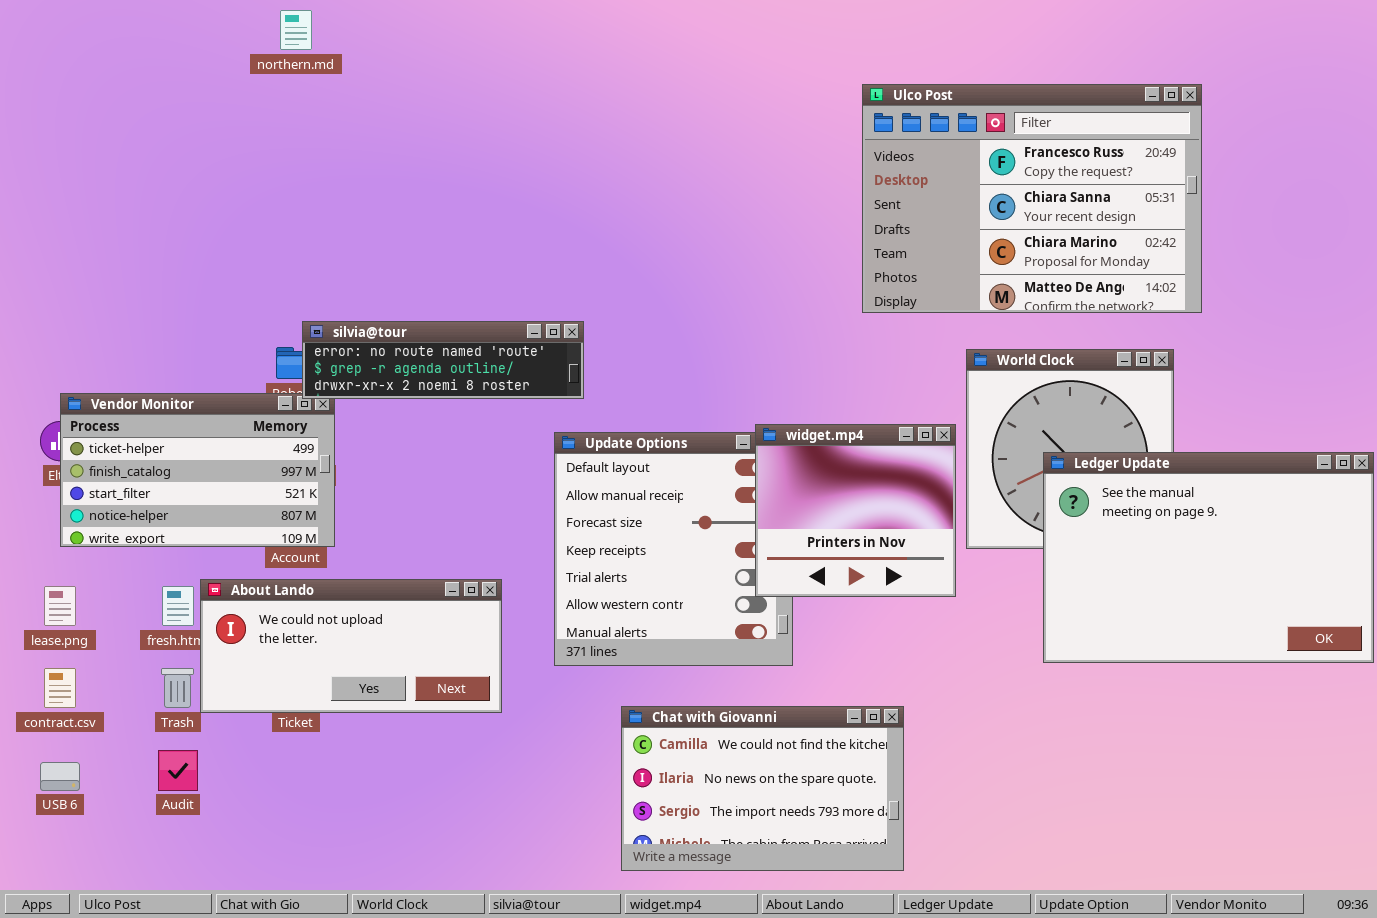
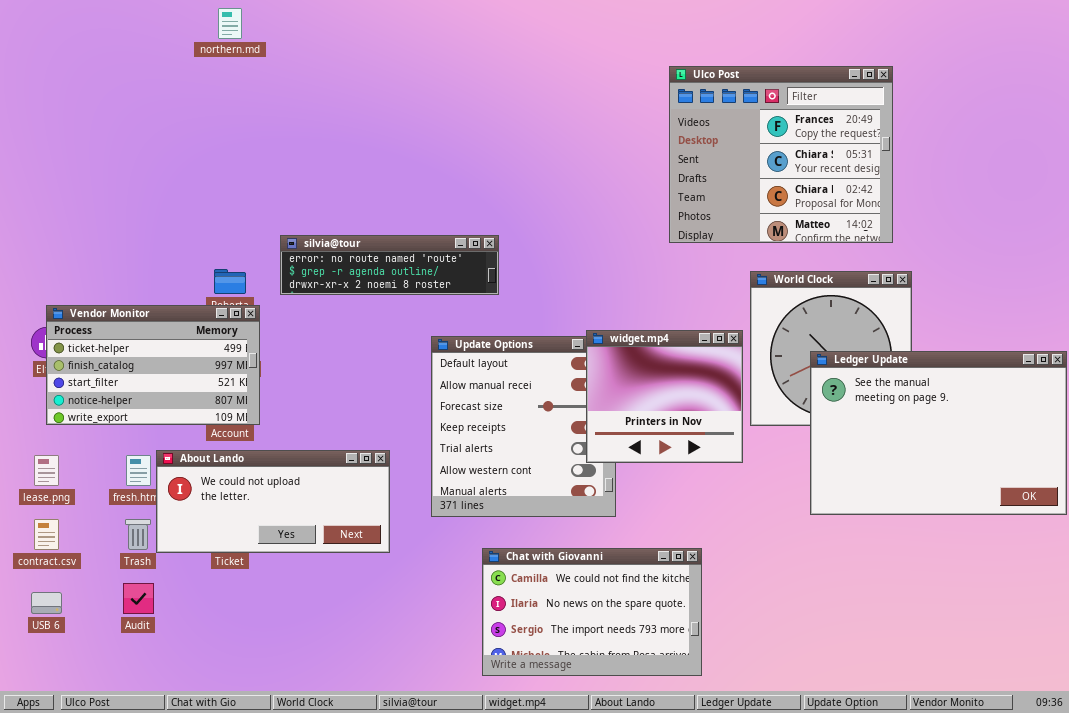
Ulco Post: [862,84,1202,313] -> [669,66,893,243], resized
silvia@tour: [302,321,584,399] -> [280,235,499,295], moved

